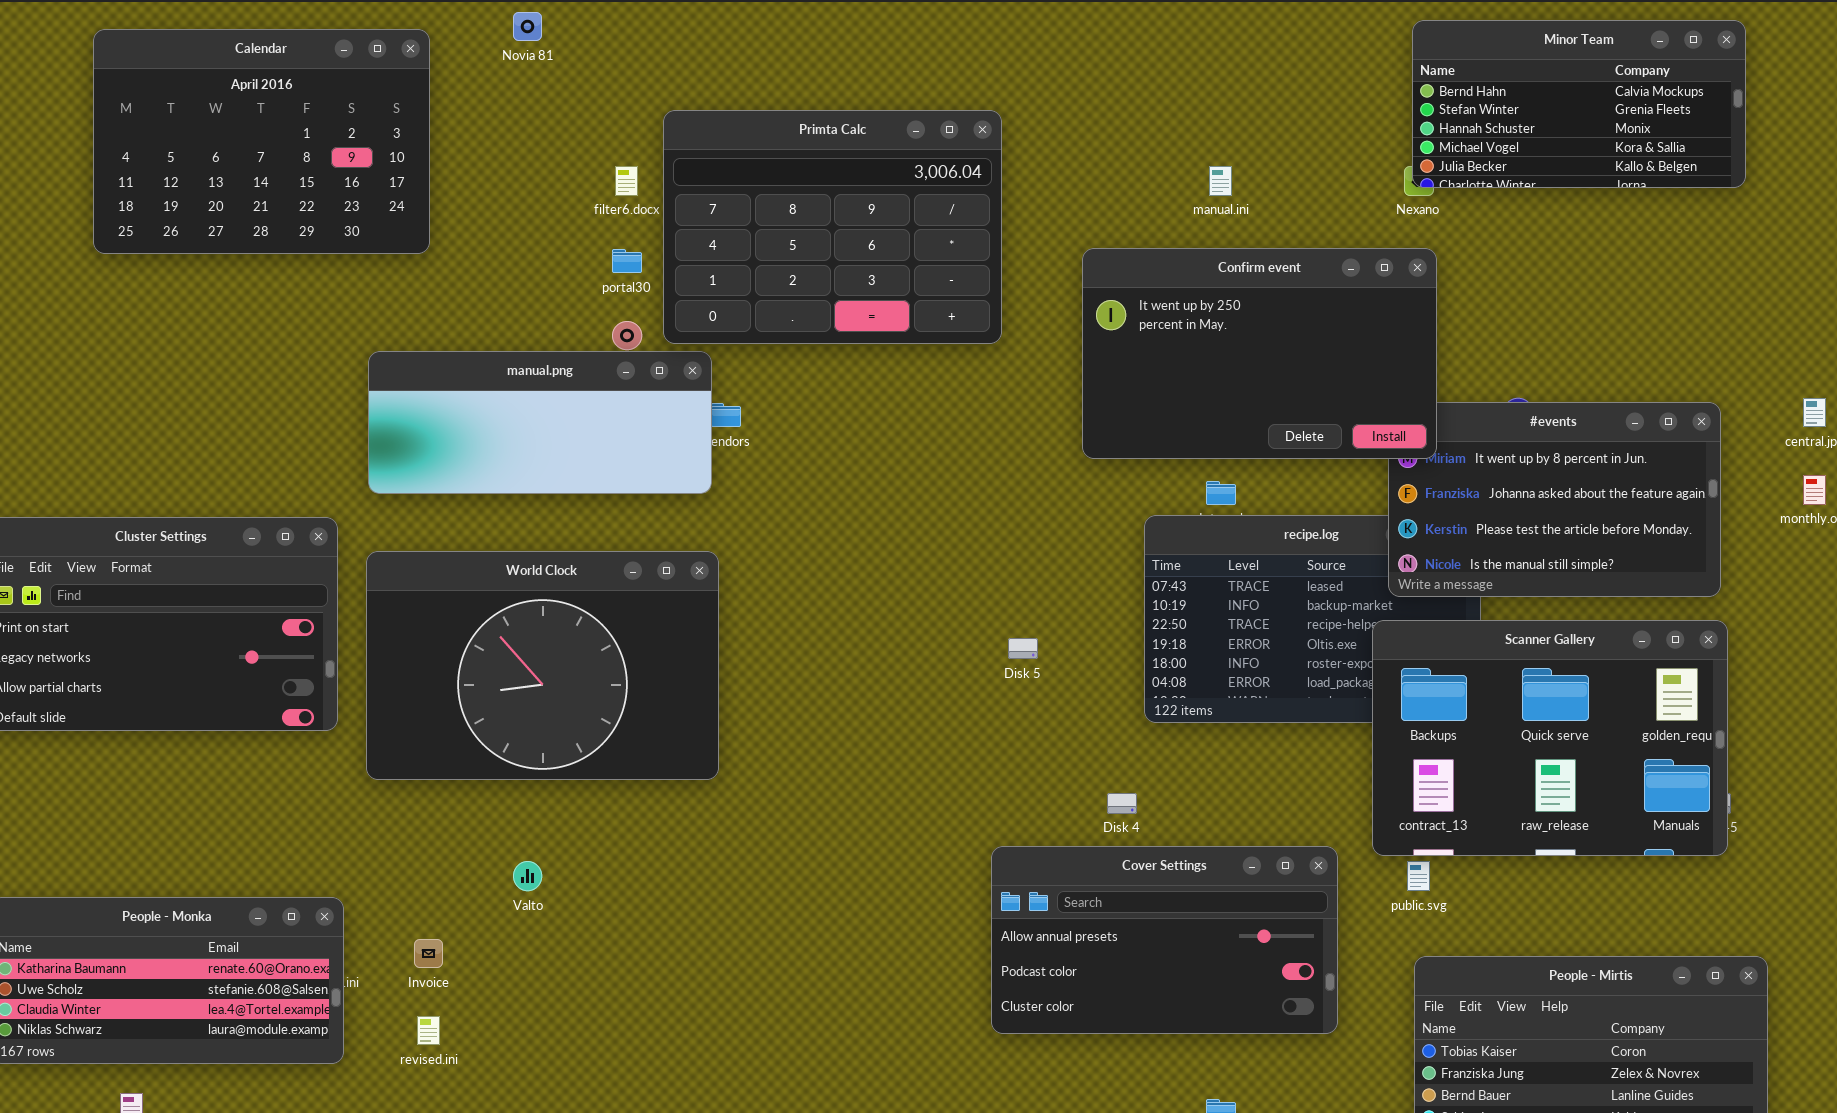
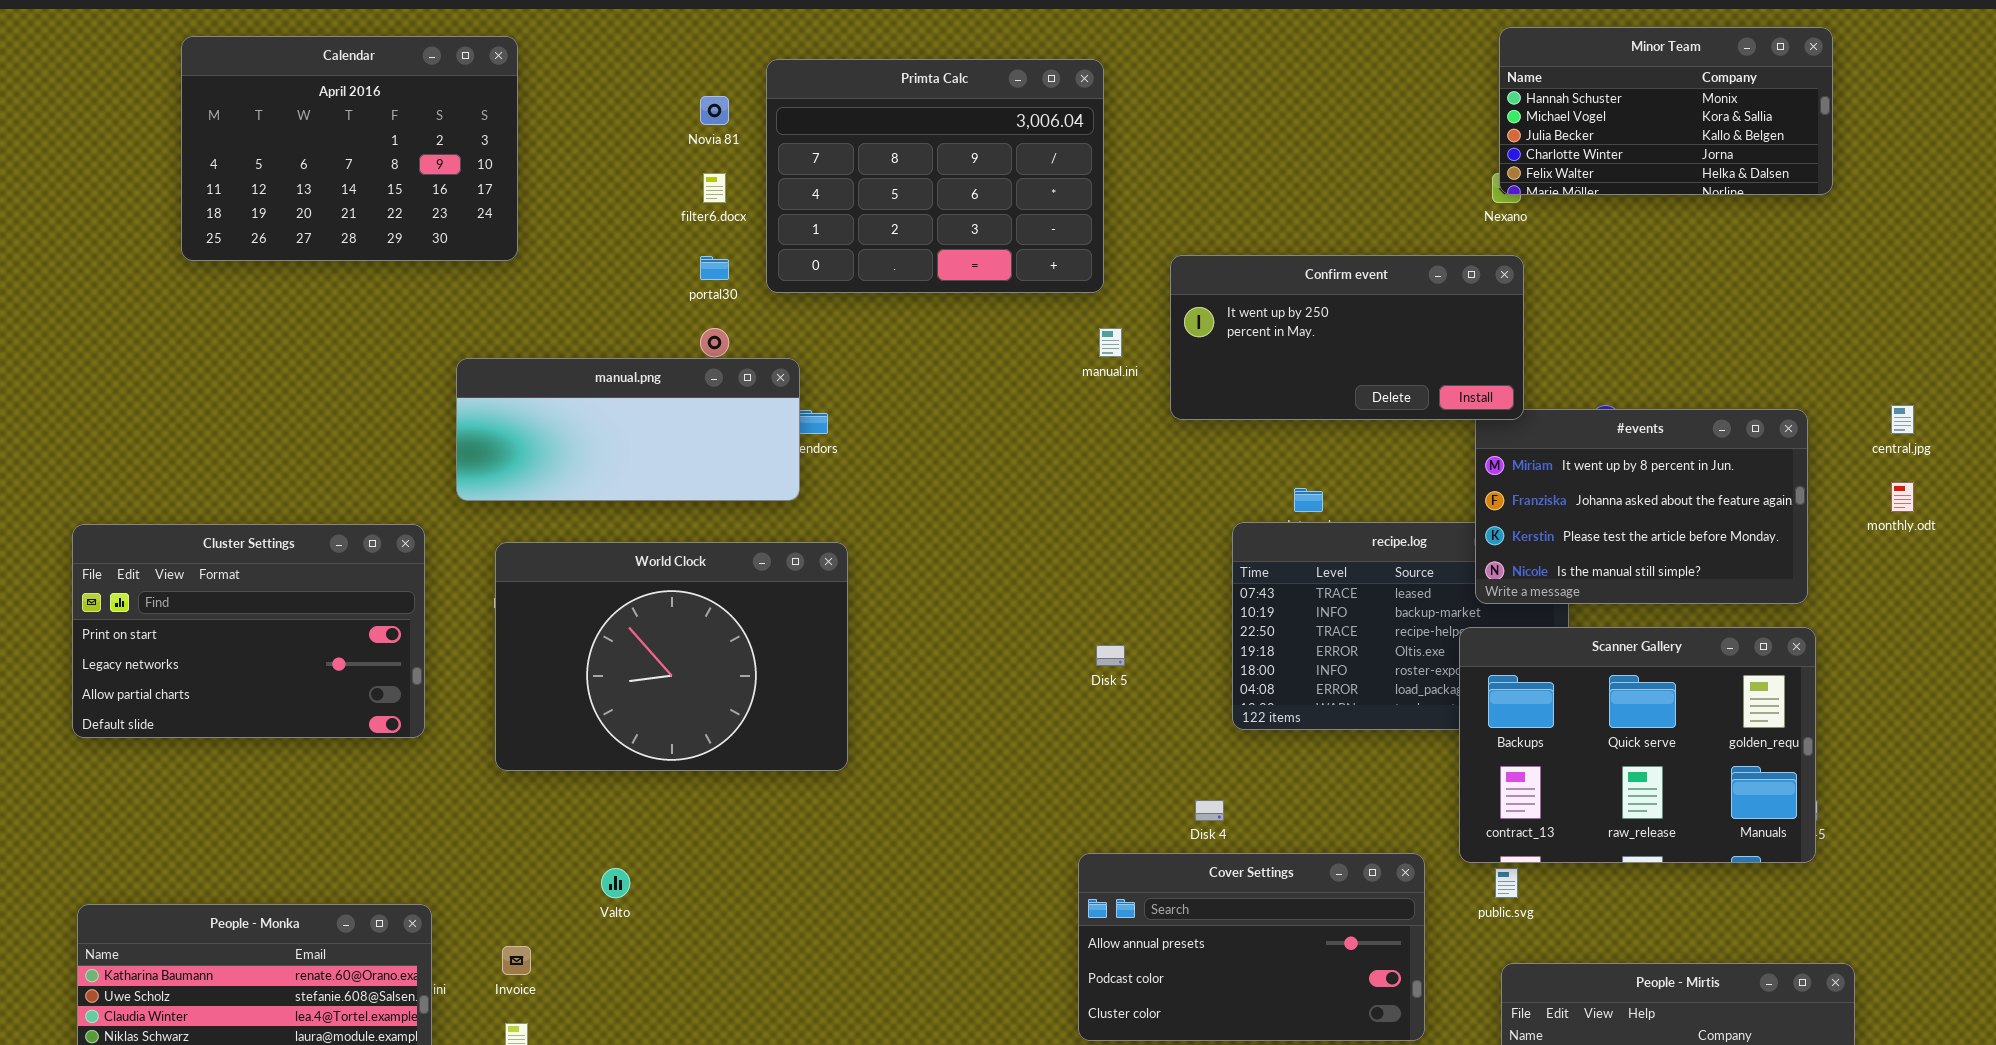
Novia 81: [513,12,542,41] -> [700,96,729,125], moved
Minor Team: [1412,20,1746,188] -> [1499,27,1833,195], scrolled down 2 rows
Primta Calc: [663,110,1002,344] -> [766,59,1104,293], moved
manual.ini: [1209,166,1232,196] -> [1099,328,1122,357], moved
Confirm event: [1082,248,1437,459] -> [1170,255,1524,420], resized
World Clock: [366,551,719,780] -> [495,542,848,771], moved

